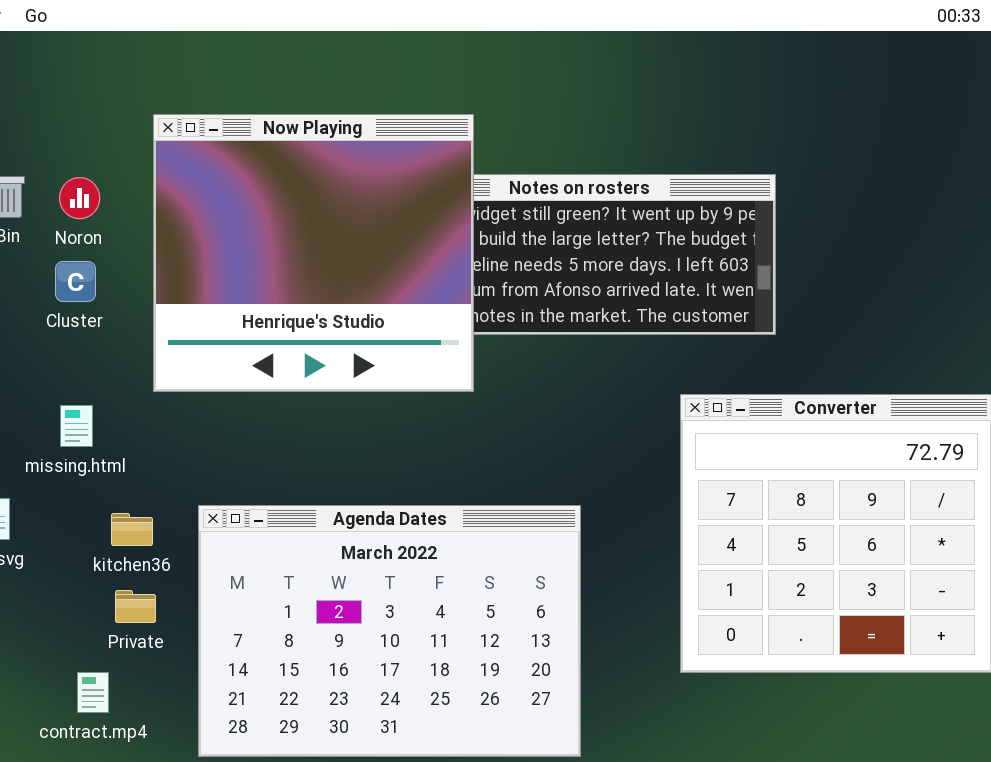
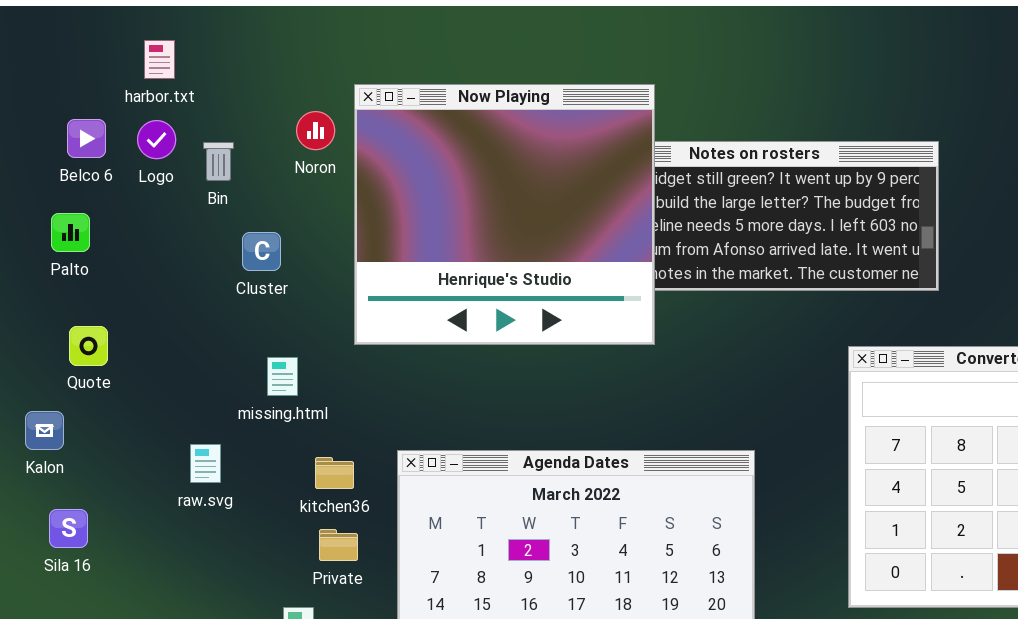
Noron: [59,177,100,219] -> [296,111,335,150], moved
Cluster: [55,261,96,302] -> [242,232,281,271], moved

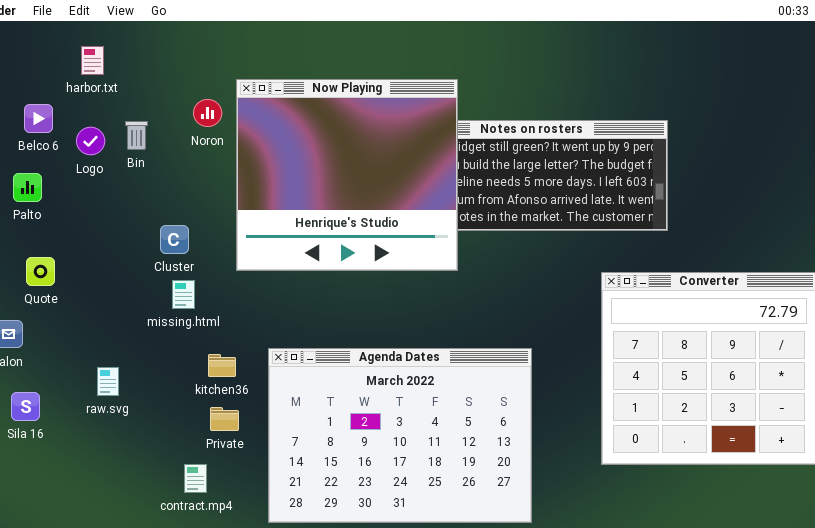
Logo: [137,120,176,159] -> [76,127,105,155], moved
Cluster: [242,232,281,271] -> [160,225,189,254], moved
raw.svg: [190,444,221,483] -> [97,367,119,396], moved

